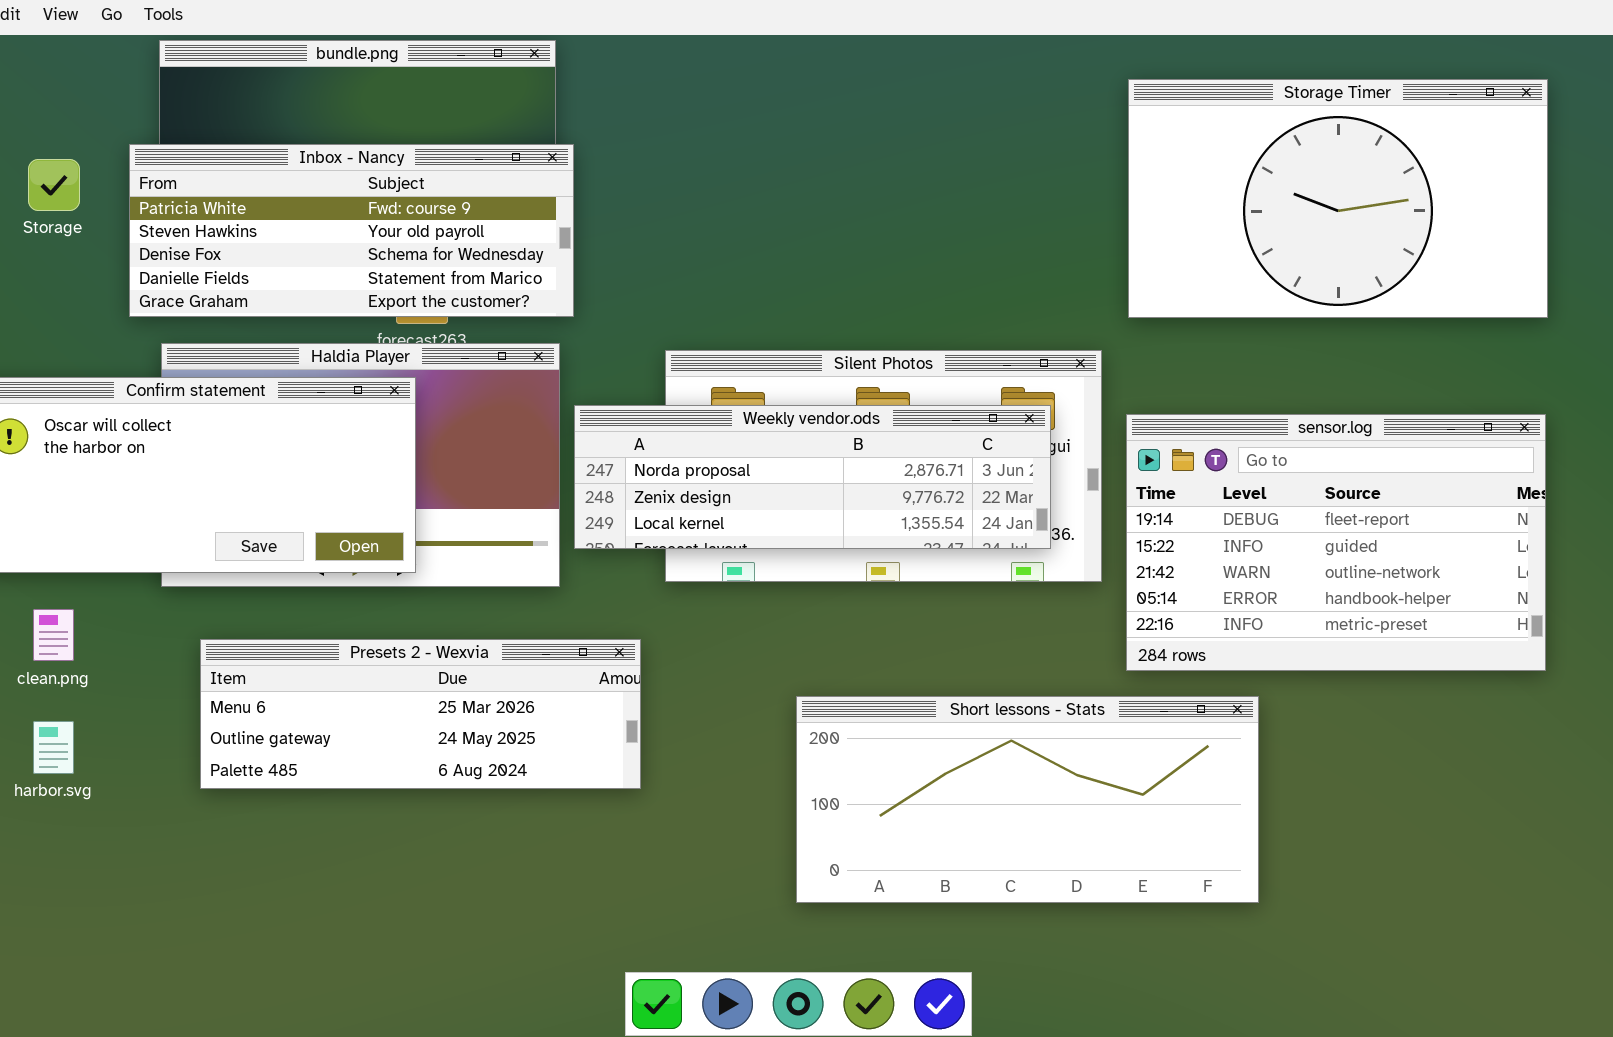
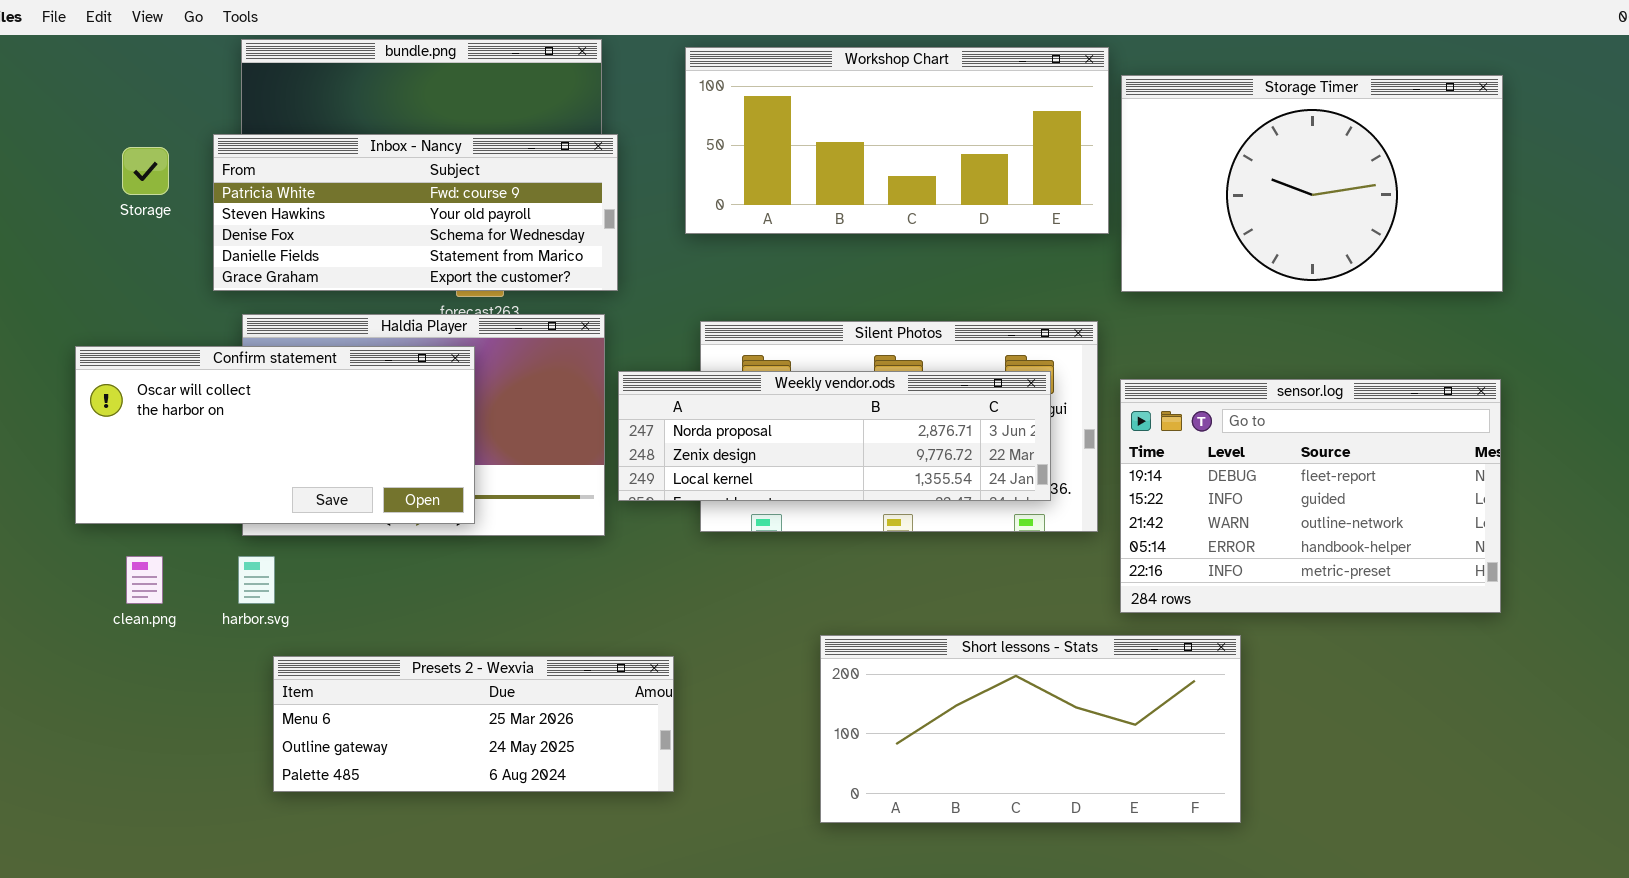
Workshop Chart: none -> [685,47,1109,234], opened
Presets 2 - Wexvia: [200,639,641,789] -> [273,656,674,792], moved
harbor.svg: [33,721,74,774] -> [238,556,275,604], moved

